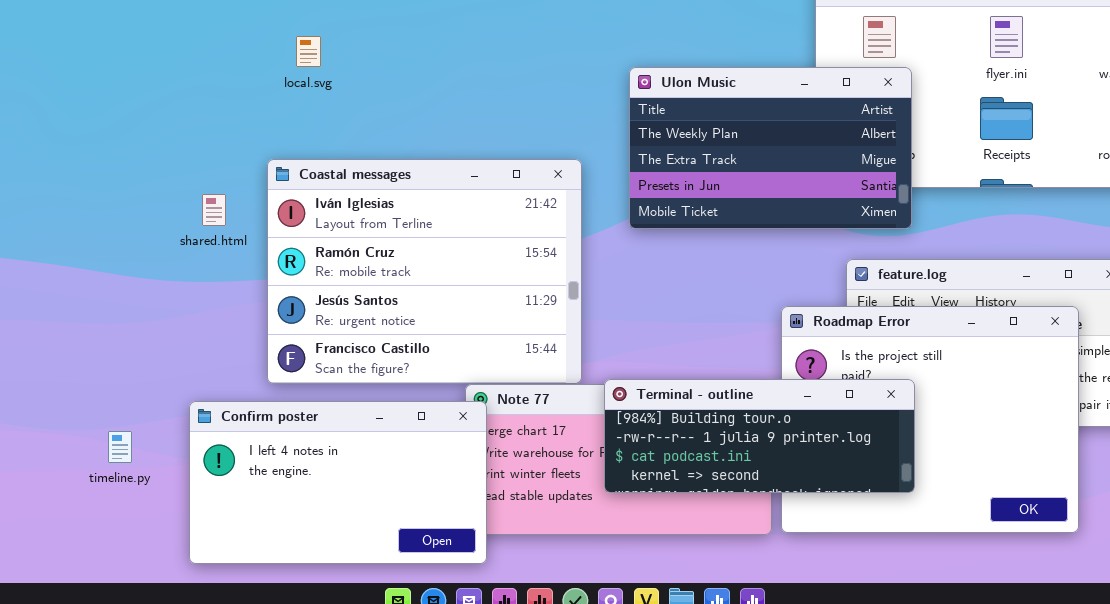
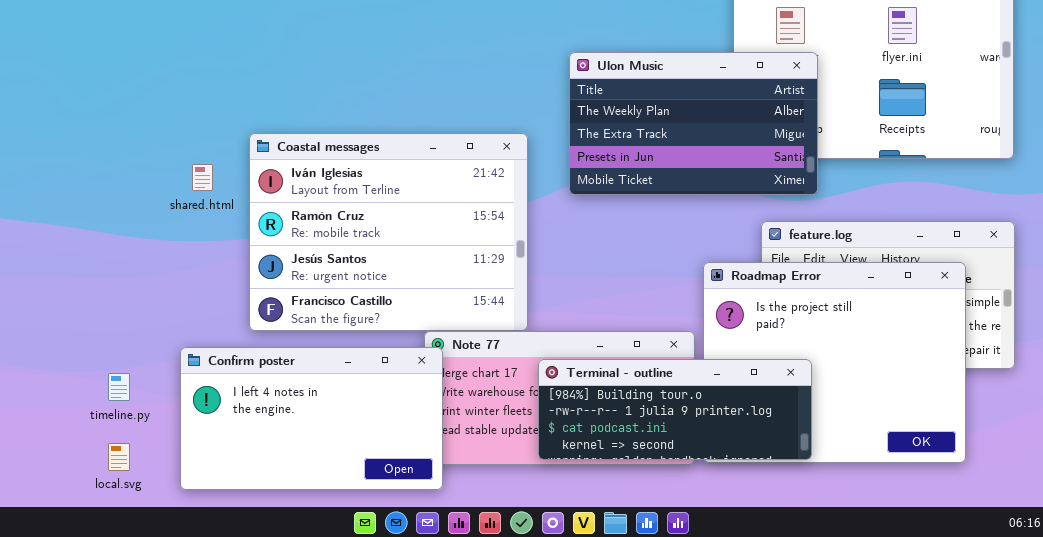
local.svg: [296,36,321,67] -> [108,443,130,471], moved
Terminal - outline: [604,379,915,493] -> [538,359,812,460], moved

